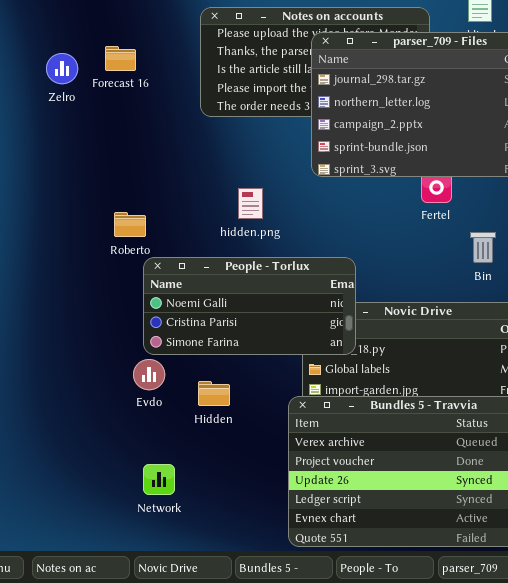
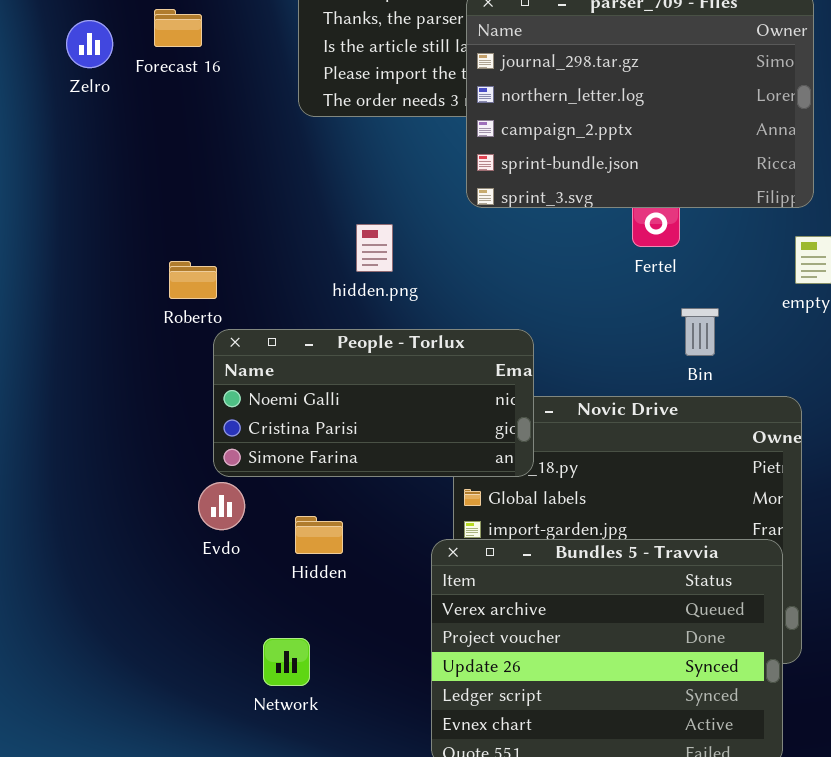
Bin: [470,232,496,263] -> [681,308,719,356], moved
Network: [143,464,175,495] -> [263,638,310,686], moved

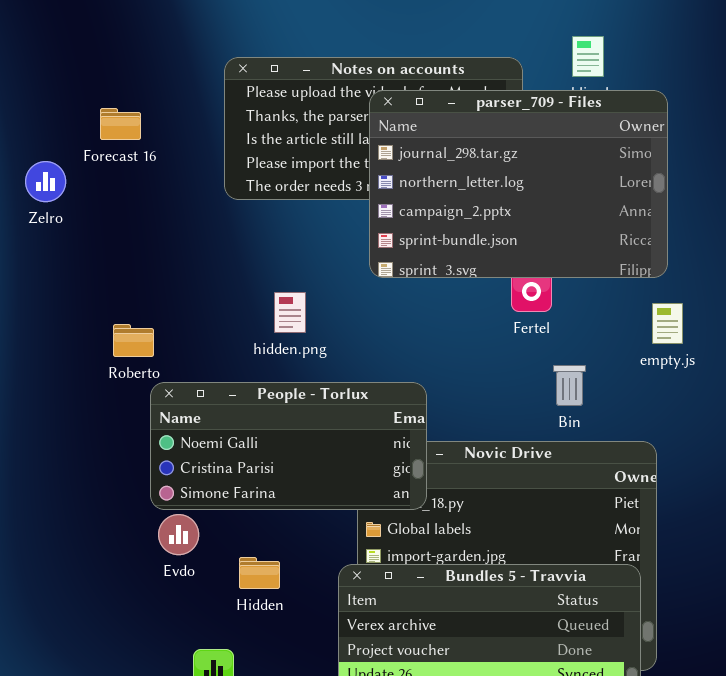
Zelro: [66,20,113,68] -> [25,161,66,202], moved
Evdo: [198,482,245,530] -> [158,514,199,555], moved
Hidden: [295,516,343,554] -> [239,557,280,589], moved

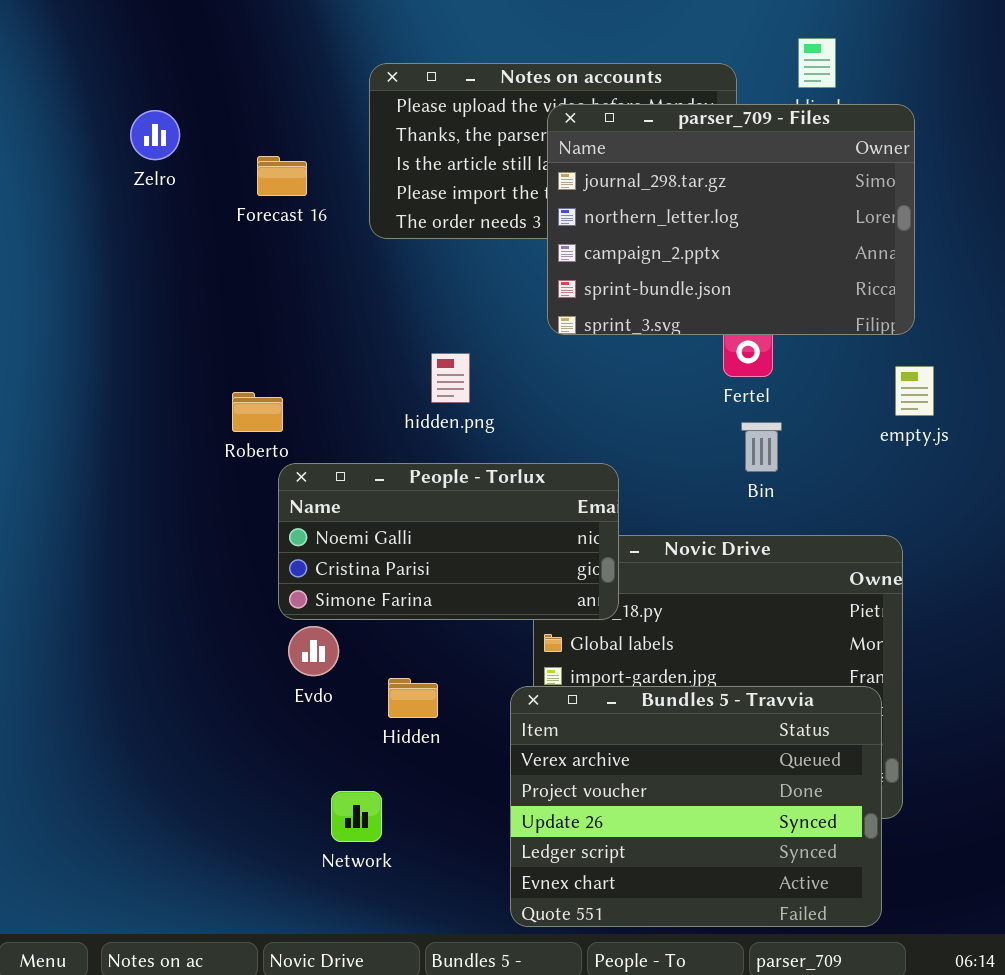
Forecast 16: [100,108,141,140] -> [257,156,307,196], moved
Zelro: [25,161,66,202] -> [130,110,180,160], moved
Bin: [553,365,586,406] -> [741,422,782,472], moved

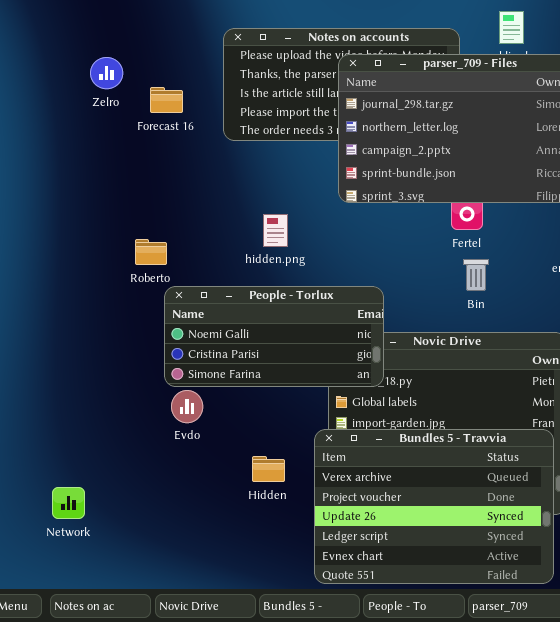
Zelro: [130,110,180,160] -> [90,57,123,89], moved
Hidden: [388,678,438,718] -> [252,456,285,482], moved
Network: [331,791,382,842] -> [52,487,85,519], moved

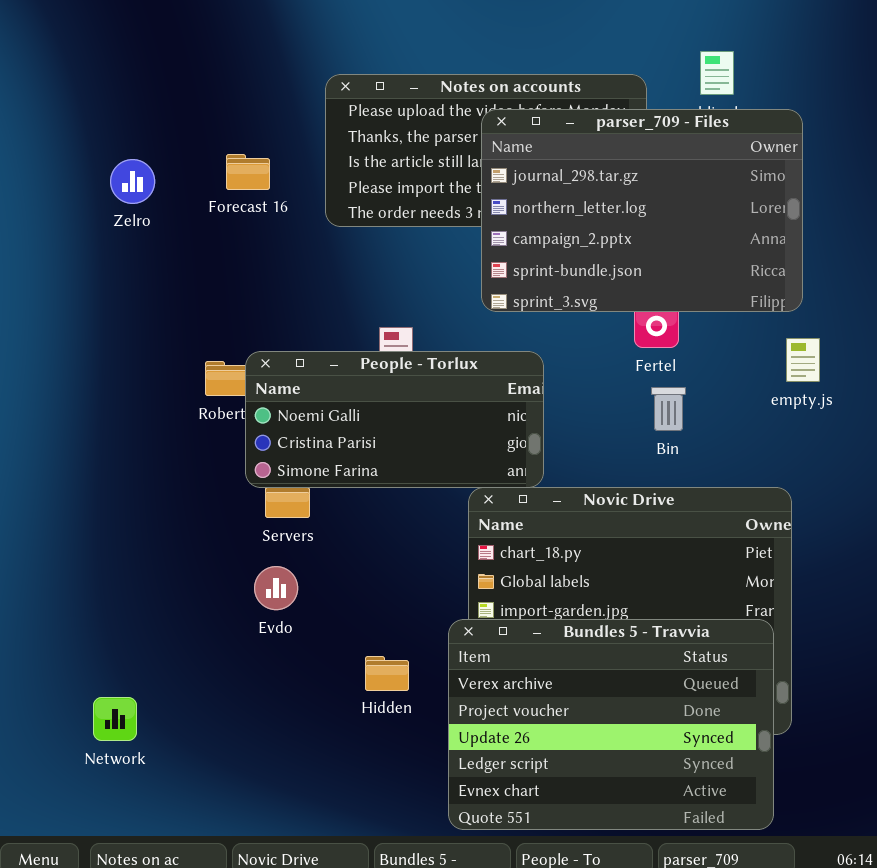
Zelro: [90,57,123,89] -> [110,159,155,204], moved
People - Torlux: [164,286,384,387] -> [245,351,544,488], moved

